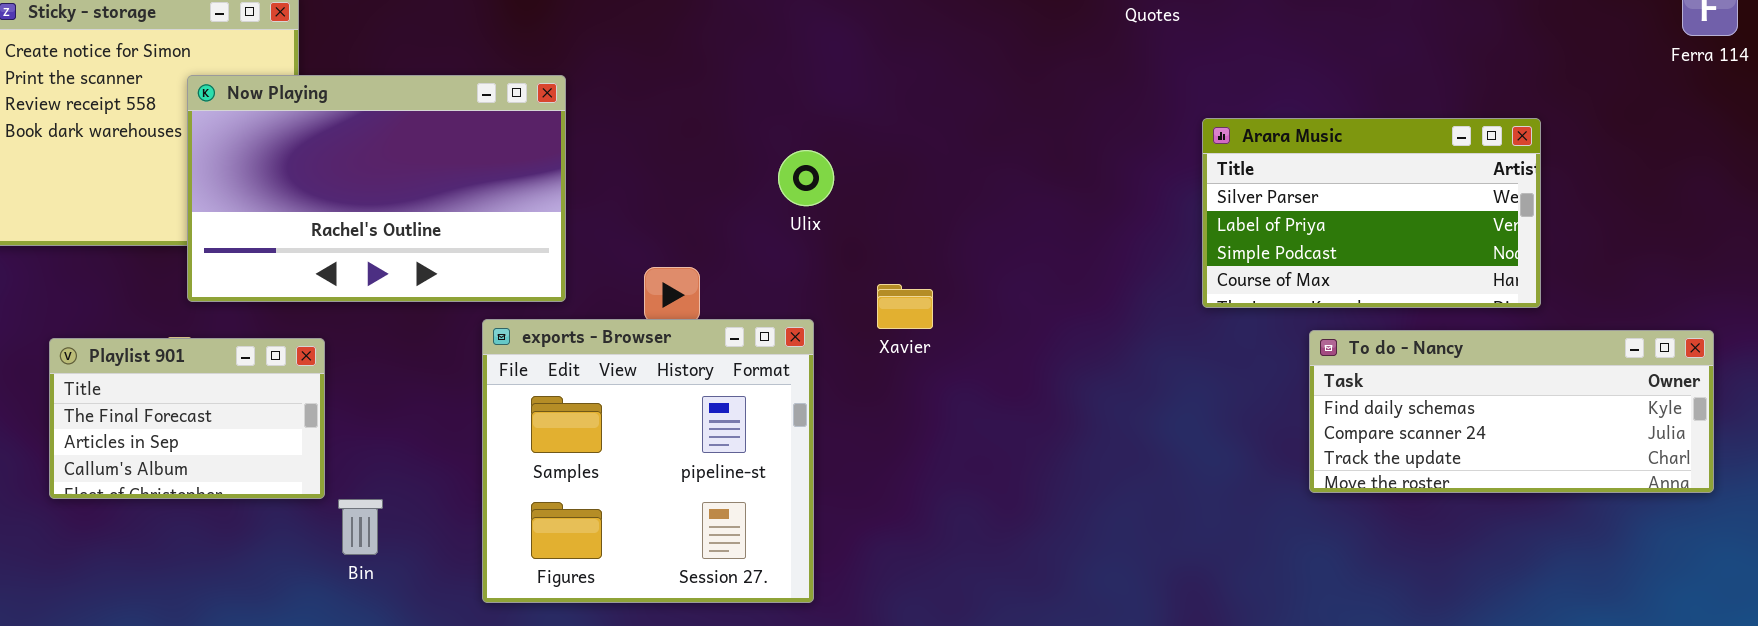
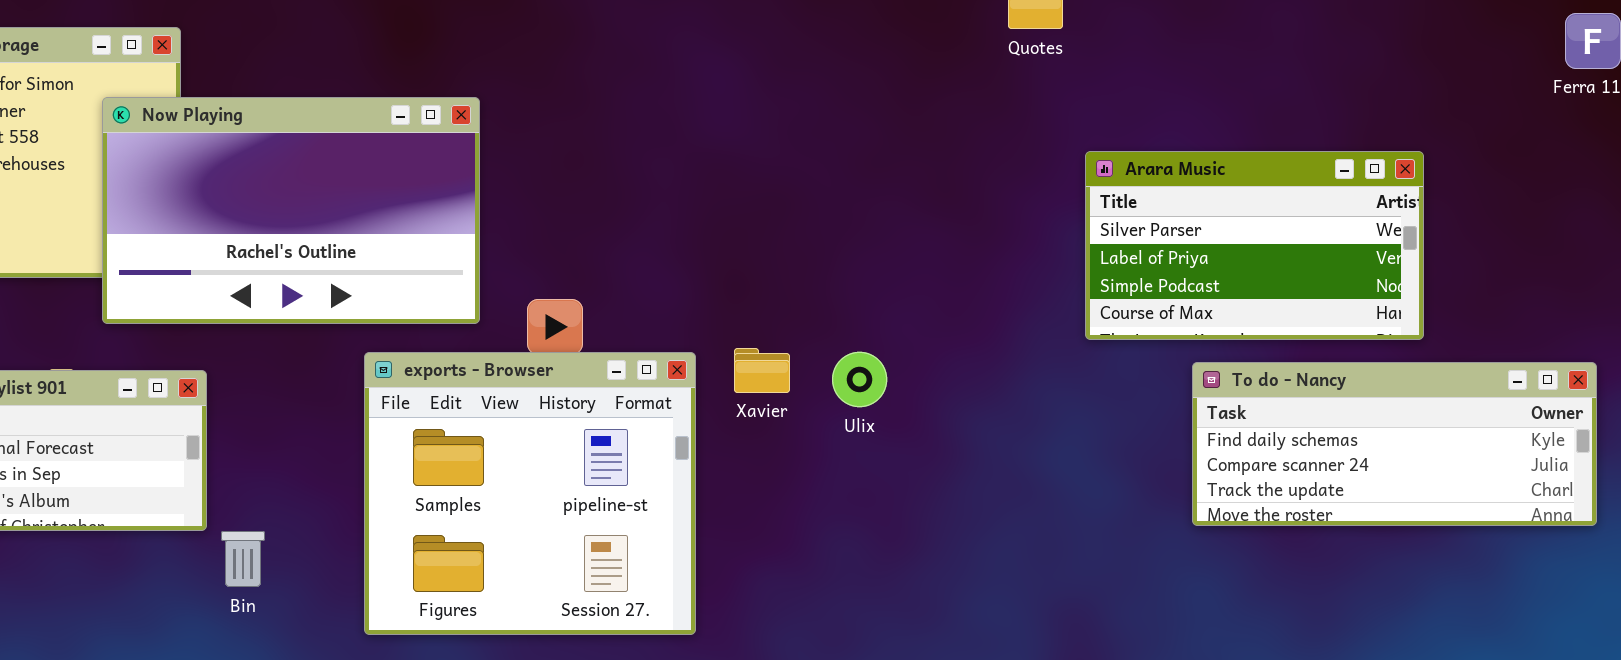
Now Playing: [187,75,566,302] -> [102,97,480,324], moved
Ulix: [778,150,834,206] -> [832,352,887,407], moved
Xavier: [877,284,933,329] -> [734,348,790,393], moved

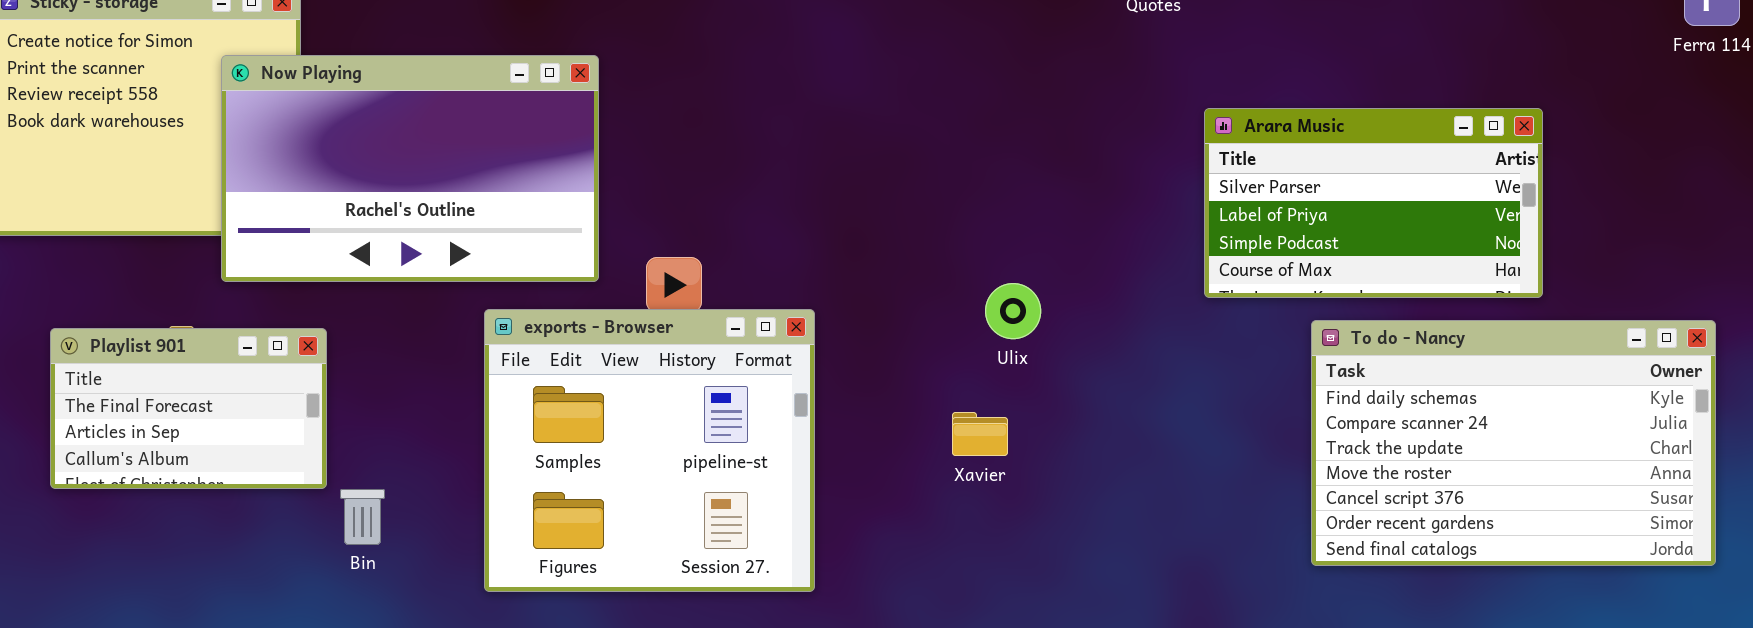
Xavier: [734,348,790,393] -> [952,412,1008,456], moved
Ulix: [832,352,887,407] -> [985,283,1041,339], moved
To do - Nancy: [1192,362,1597,526] -> [1311,320,1716,566], resized

